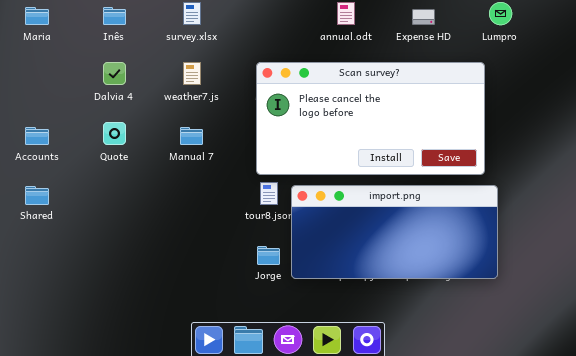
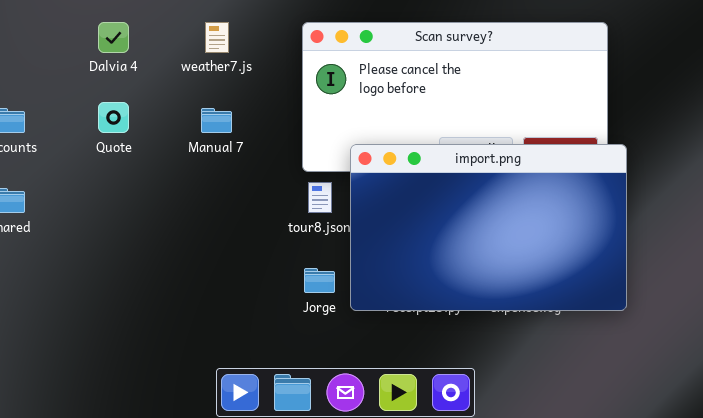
import.png: [291,185,498,279] -> [350,144,627,311], resized

